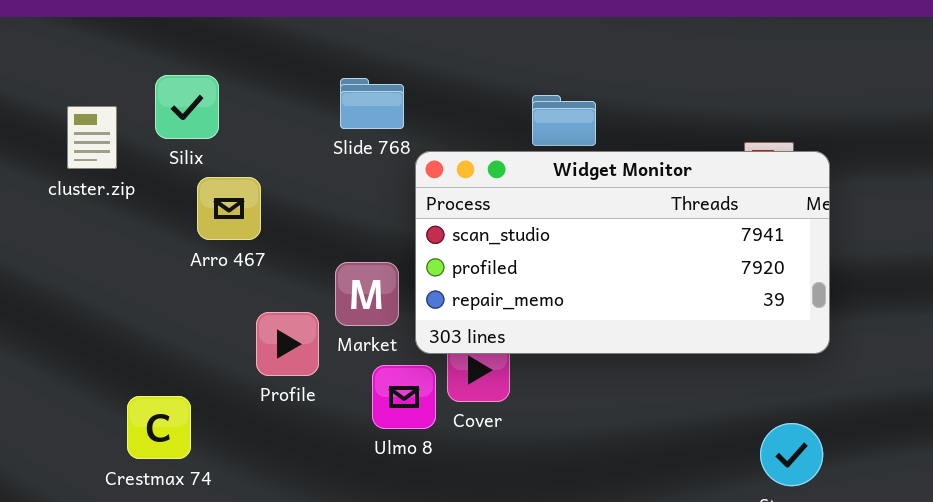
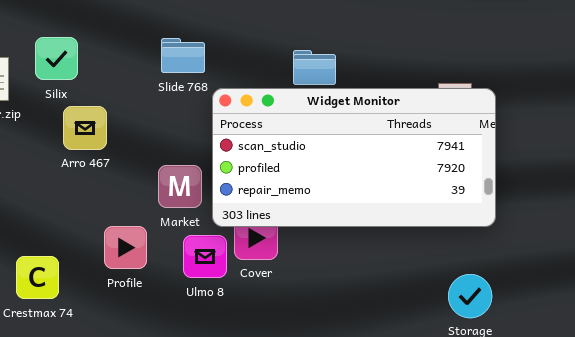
Profile: [256,312,319,376] -> [104,226,147,269], moved

